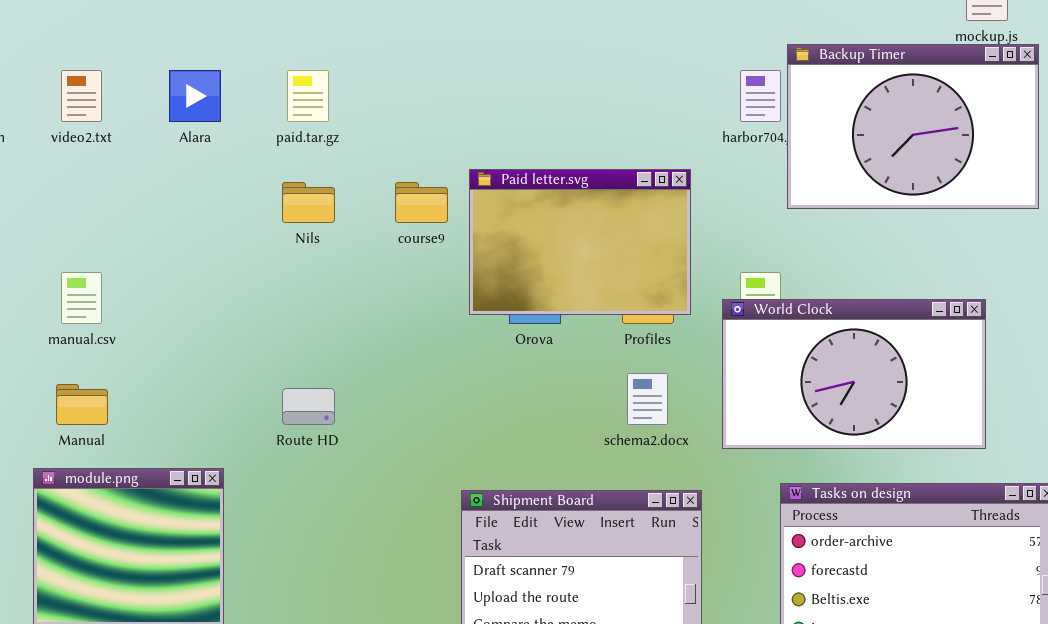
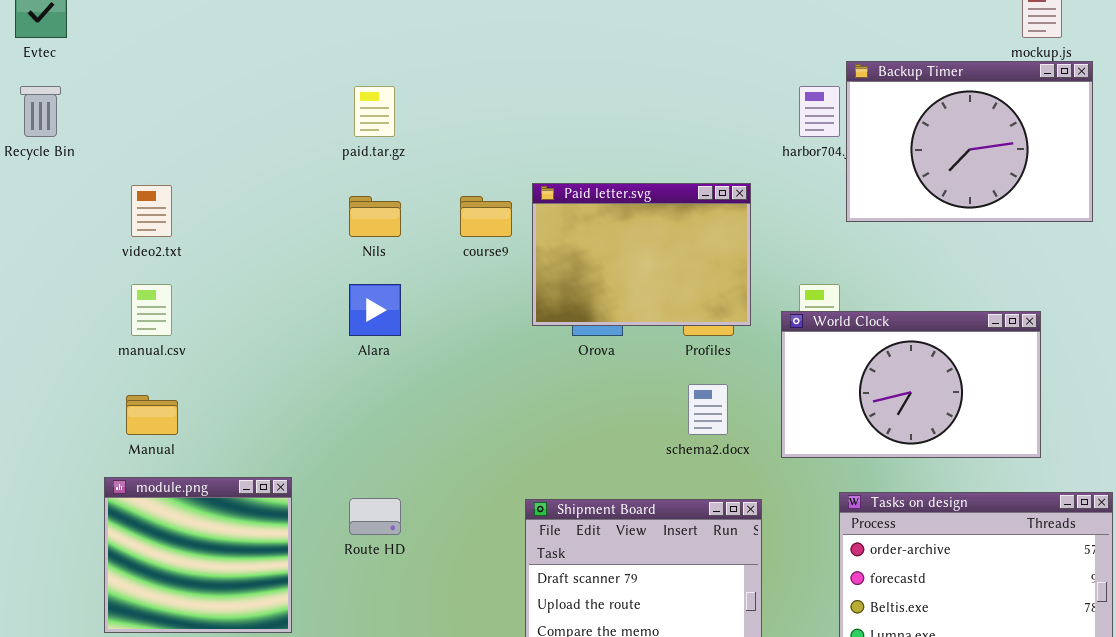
video2.txt: [61,70,102,122] -> [131,185,172,237], moved
Alara: [169,70,221,122] -> [349,284,401,336], moved
Route HD: [282,388,335,425] -> [349,498,401,535], moved

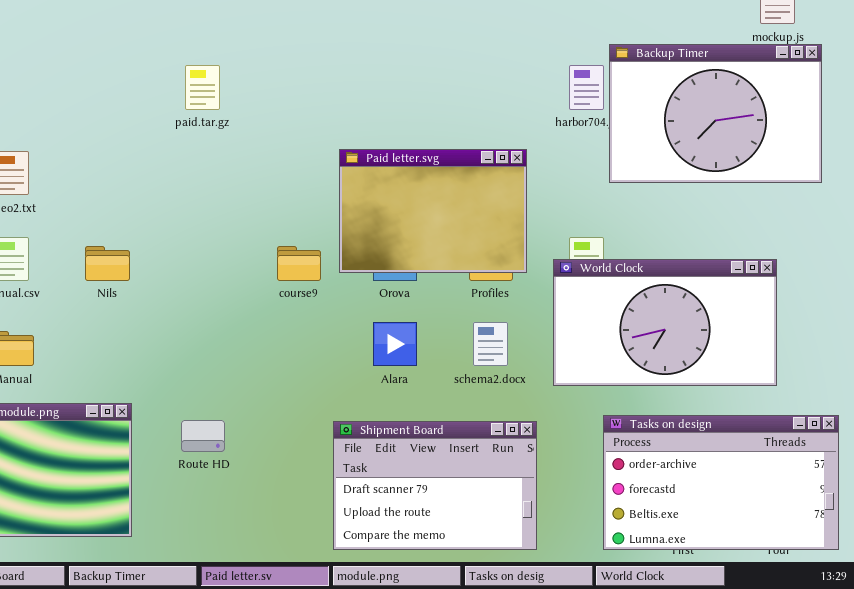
Nils: [349,196,401,237] -> [85,246,130,281], moved
course9: [460,196,512,237] -> [277,246,321,281], moved
Alara: [349,284,401,336] -> [373,322,417,366], moved

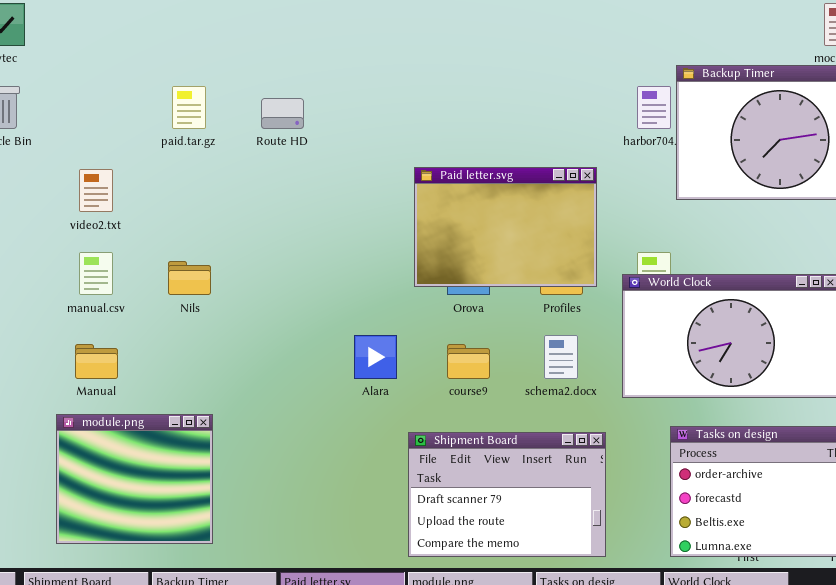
paid.tar.gz: [185,65,220,110] -> [172,86,206,129], moved
course9: [277,246,321,281] -> [447,344,490,379], moved
Alara: [373,322,417,366] -> [354,335,397,379], moved
Route HD: [181,420,225,452] -> [261,98,304,129], moved

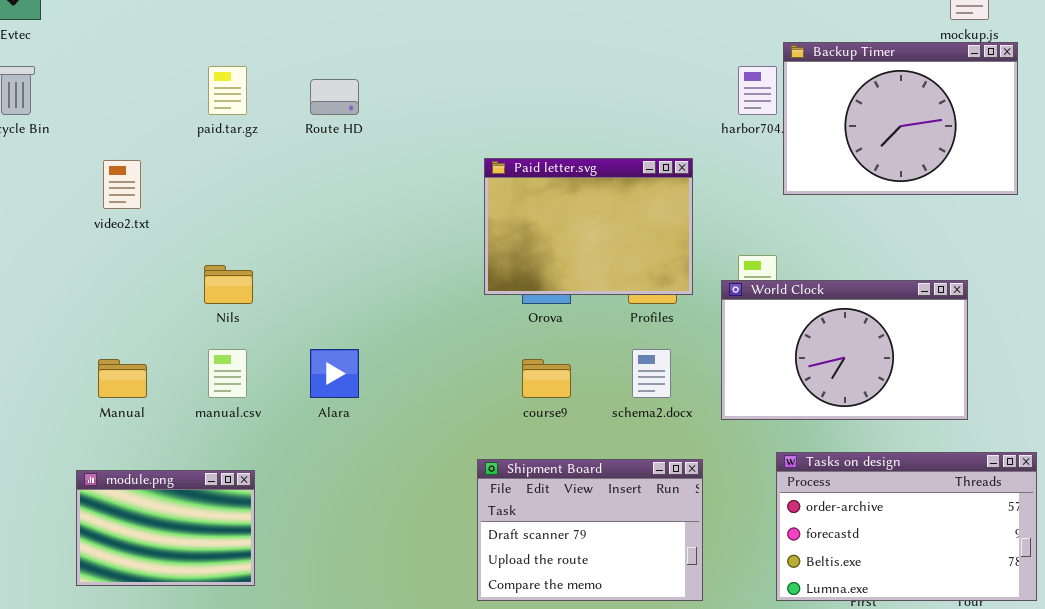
manual.csv: [79,252,113,295] -> [208,349,247,398], moved
Alara: [354,335,397,379] -> [310,349,359,398], moved
module.png: [56,414,213,544] -> [76,470,255,586], resized

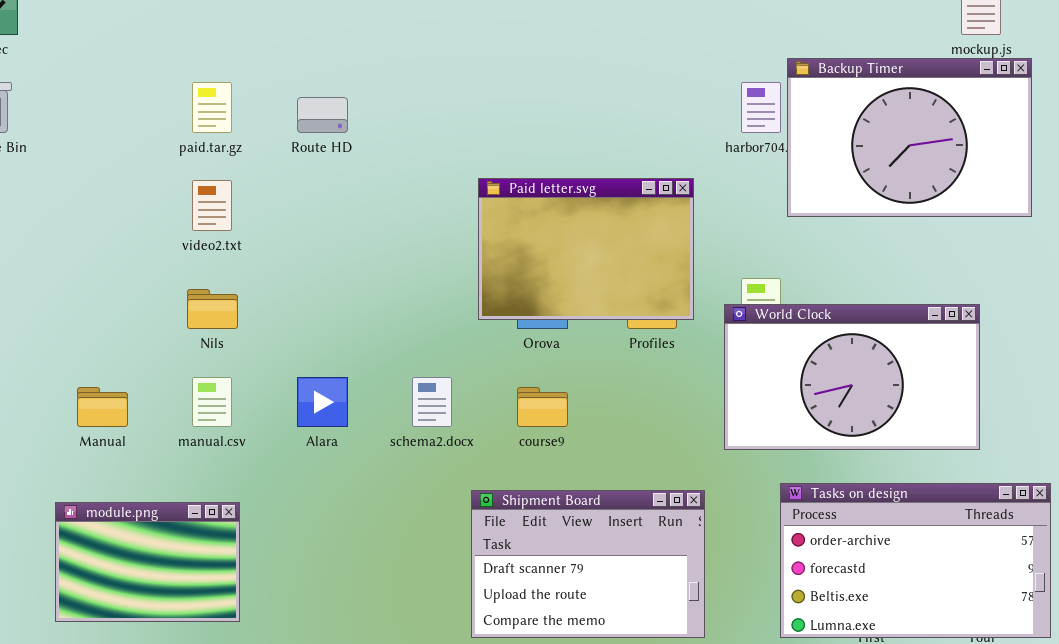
video2.txt: [103,160,141,209] -> [192,180,232,231], moved
schema2.docx: [632,349,671,398] -> [412,377,452,427], moved

